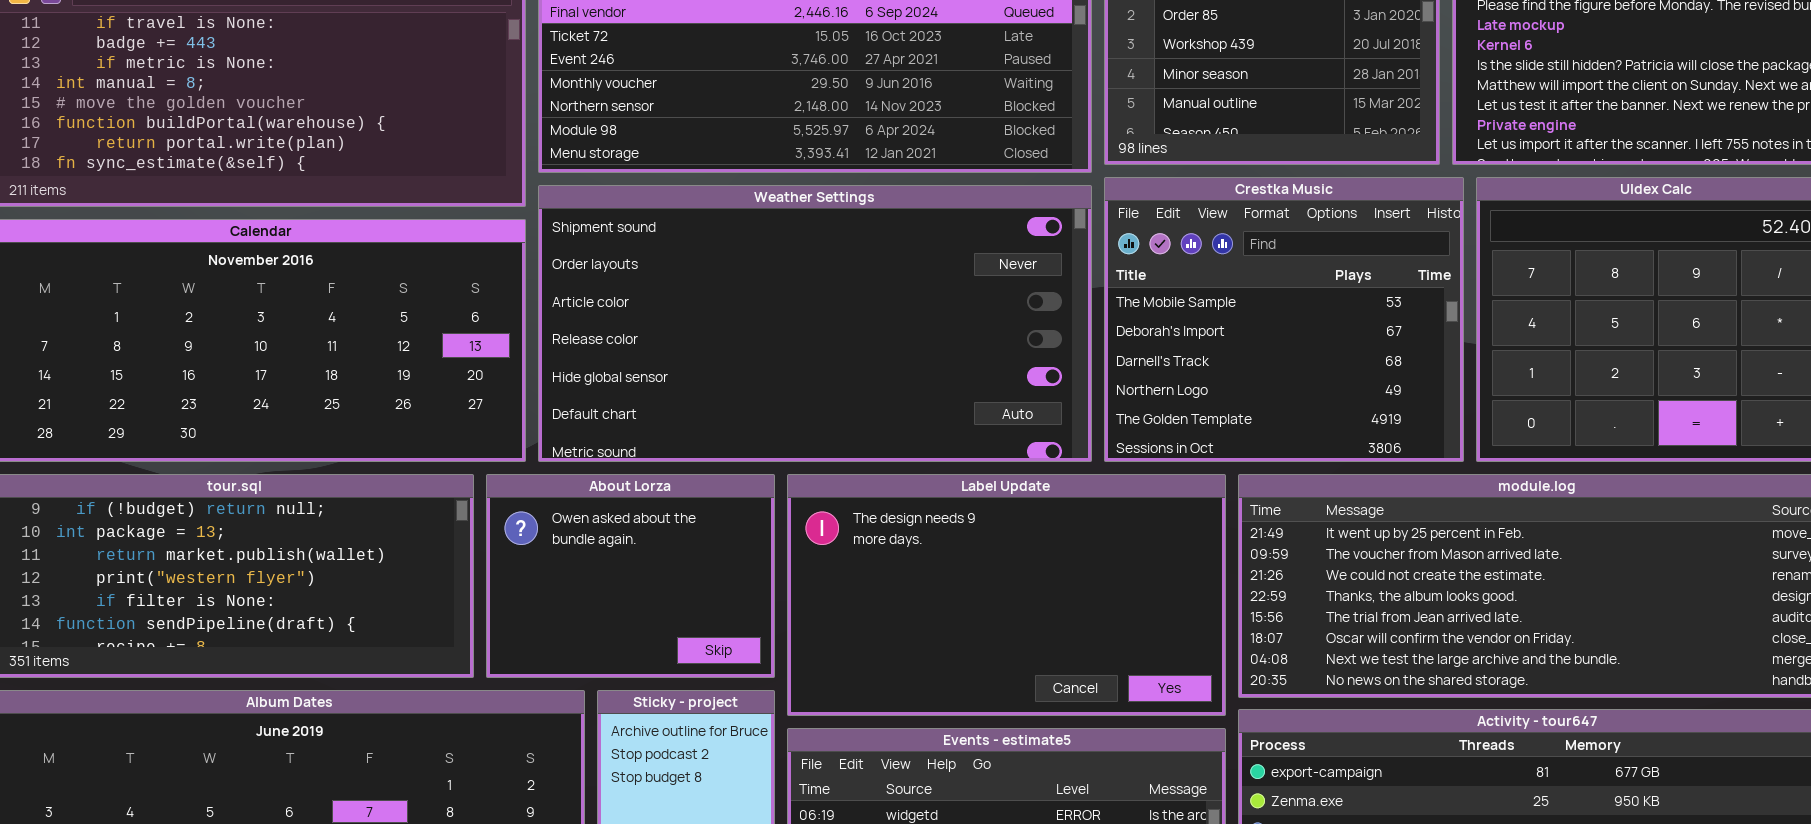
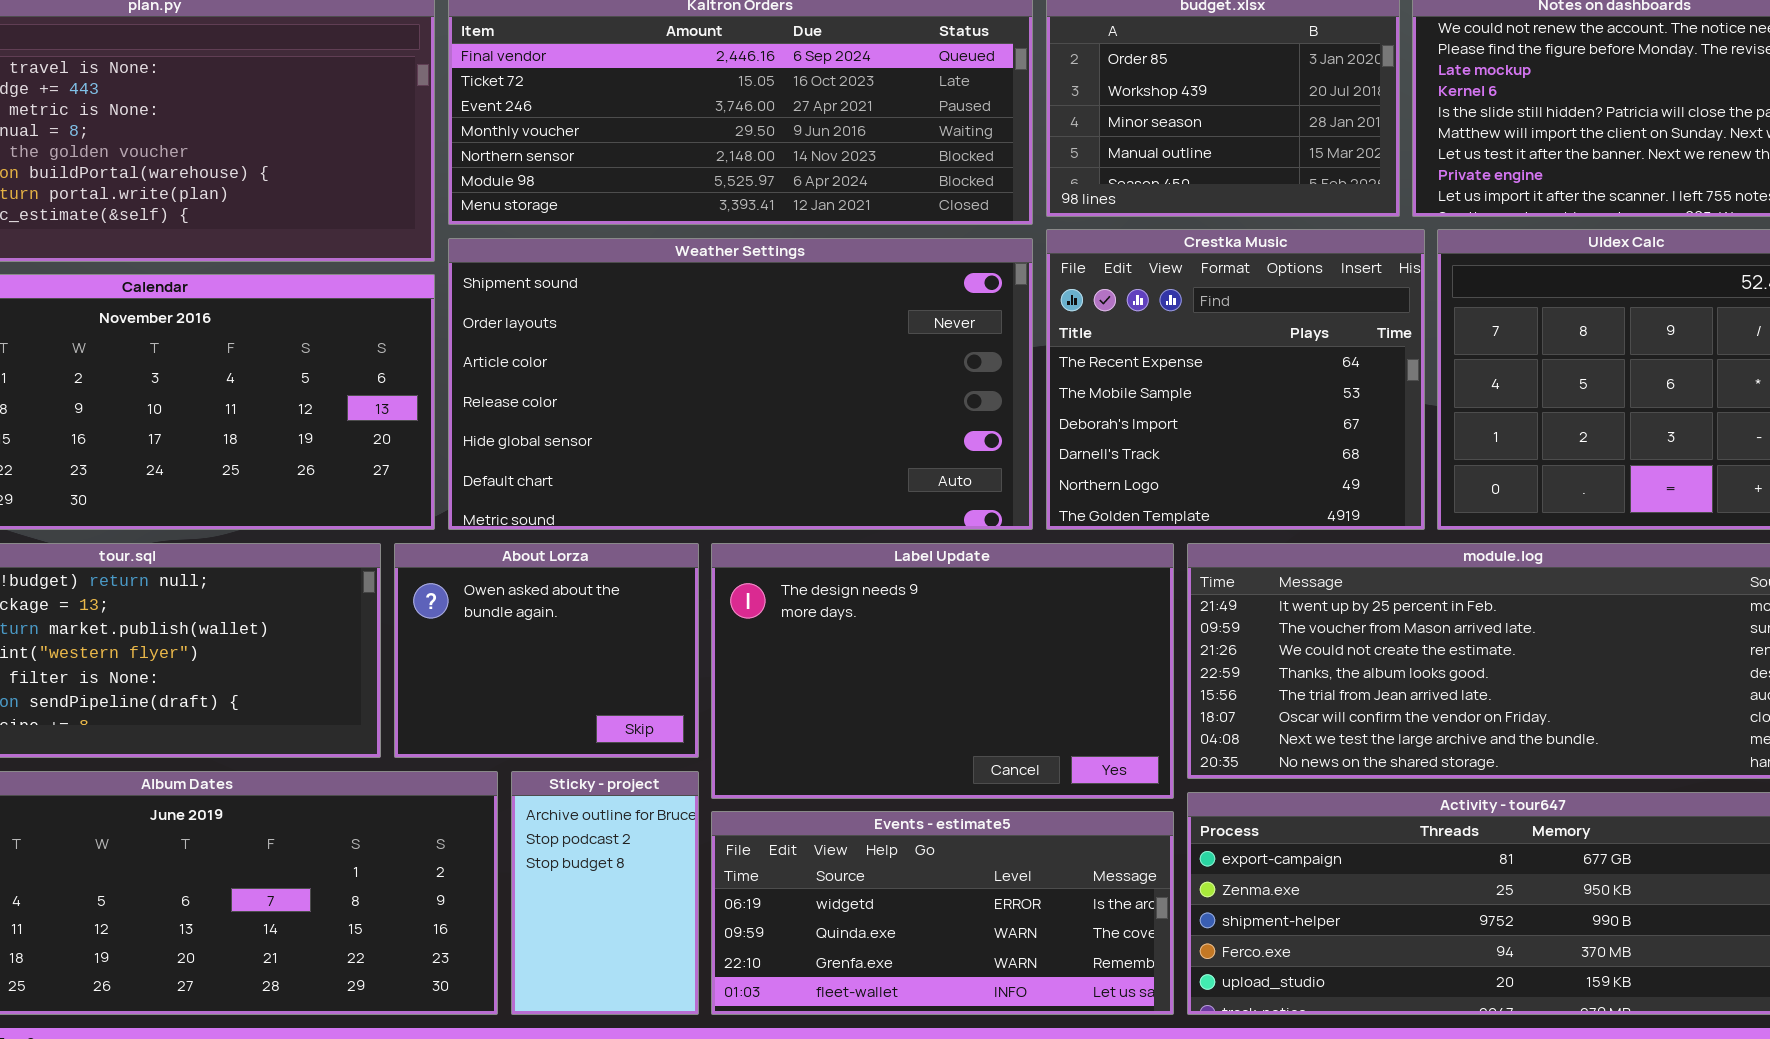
Crestka Music: [1104,177,1464,462] -> [1046,229,1425,530], scrolled up 1 row

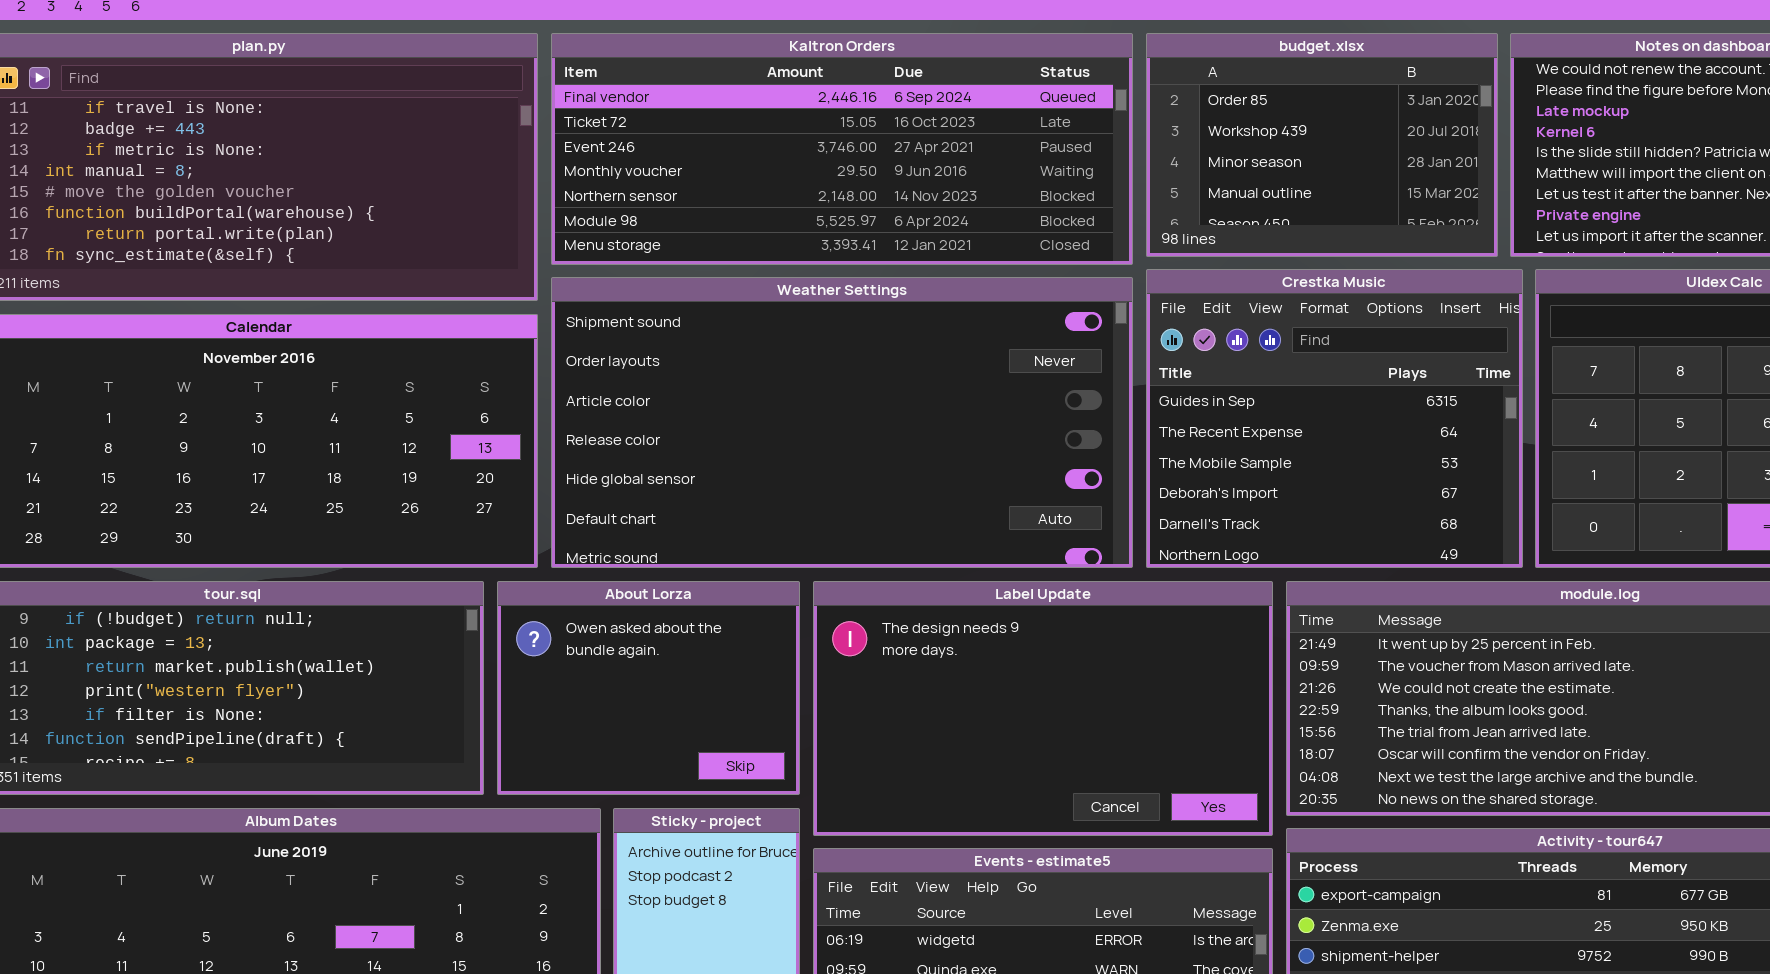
Crestka Music: [1046,229,1425,530] -> [1146,269,1523,568], scrolled up 1 row

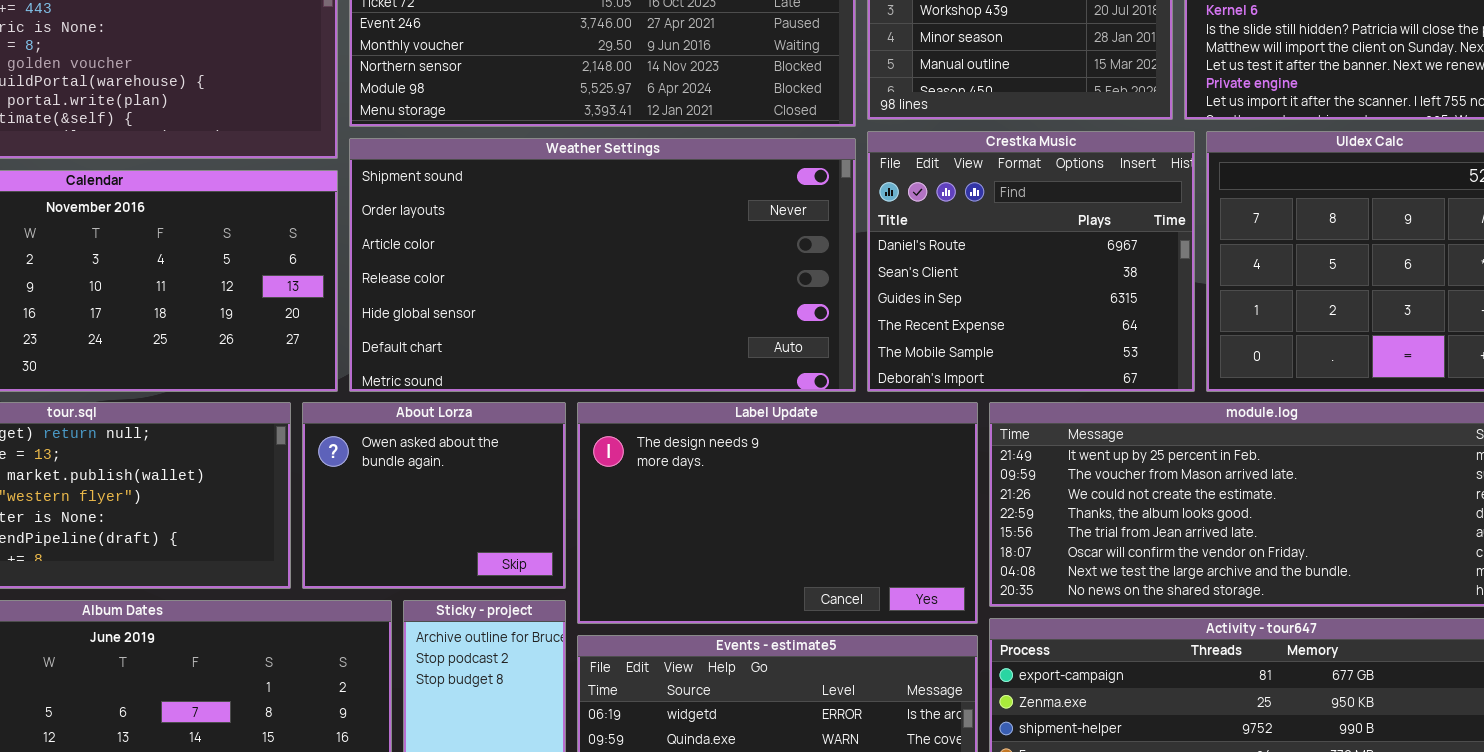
Crestka Music: [1146,269,1523,568] -> [867,131,1195,392], scrolled up 2 rows

